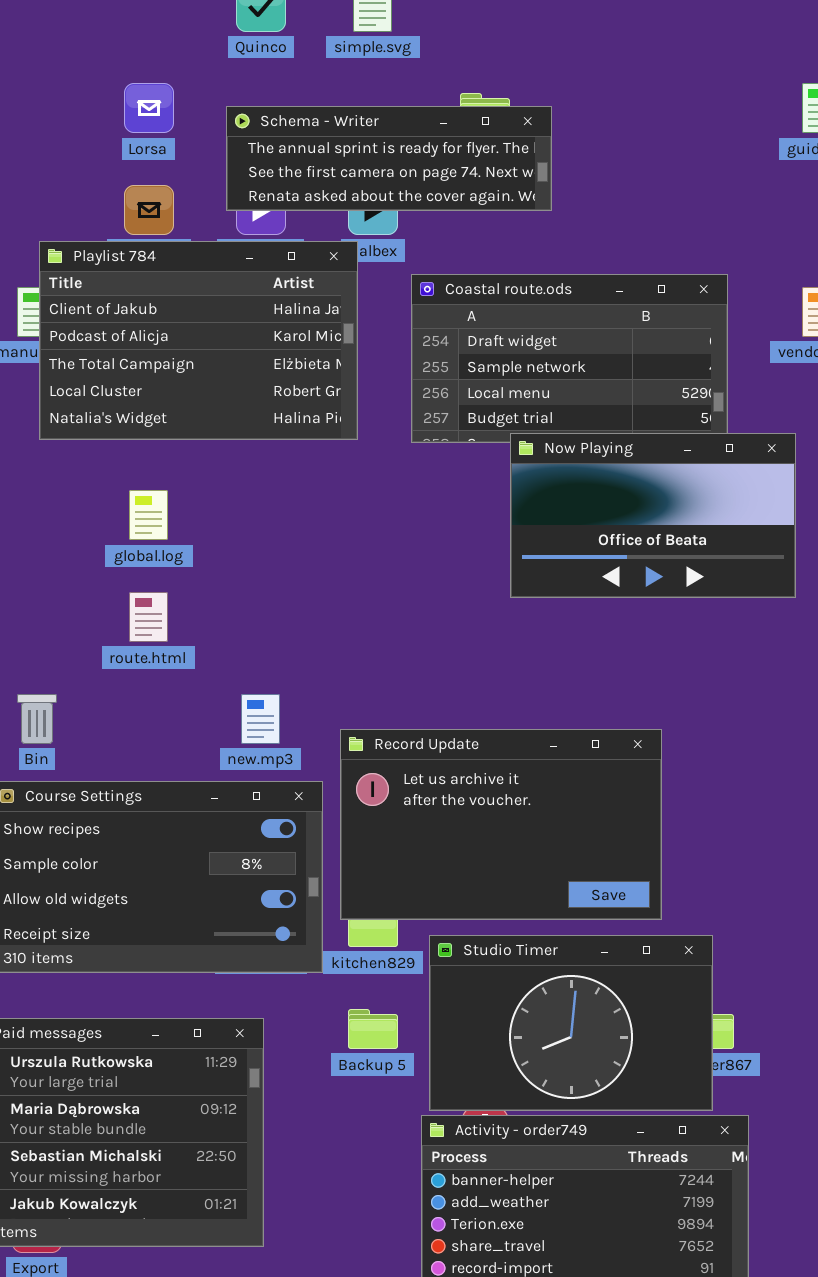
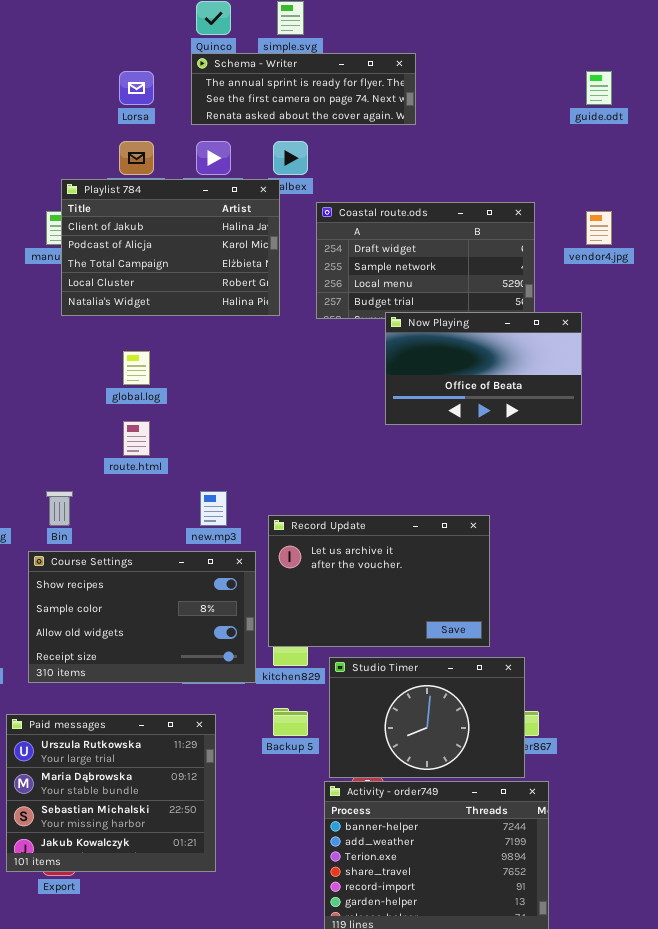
Schema - Writer: [226,106,552,211] -> [191,53,416,125], moved

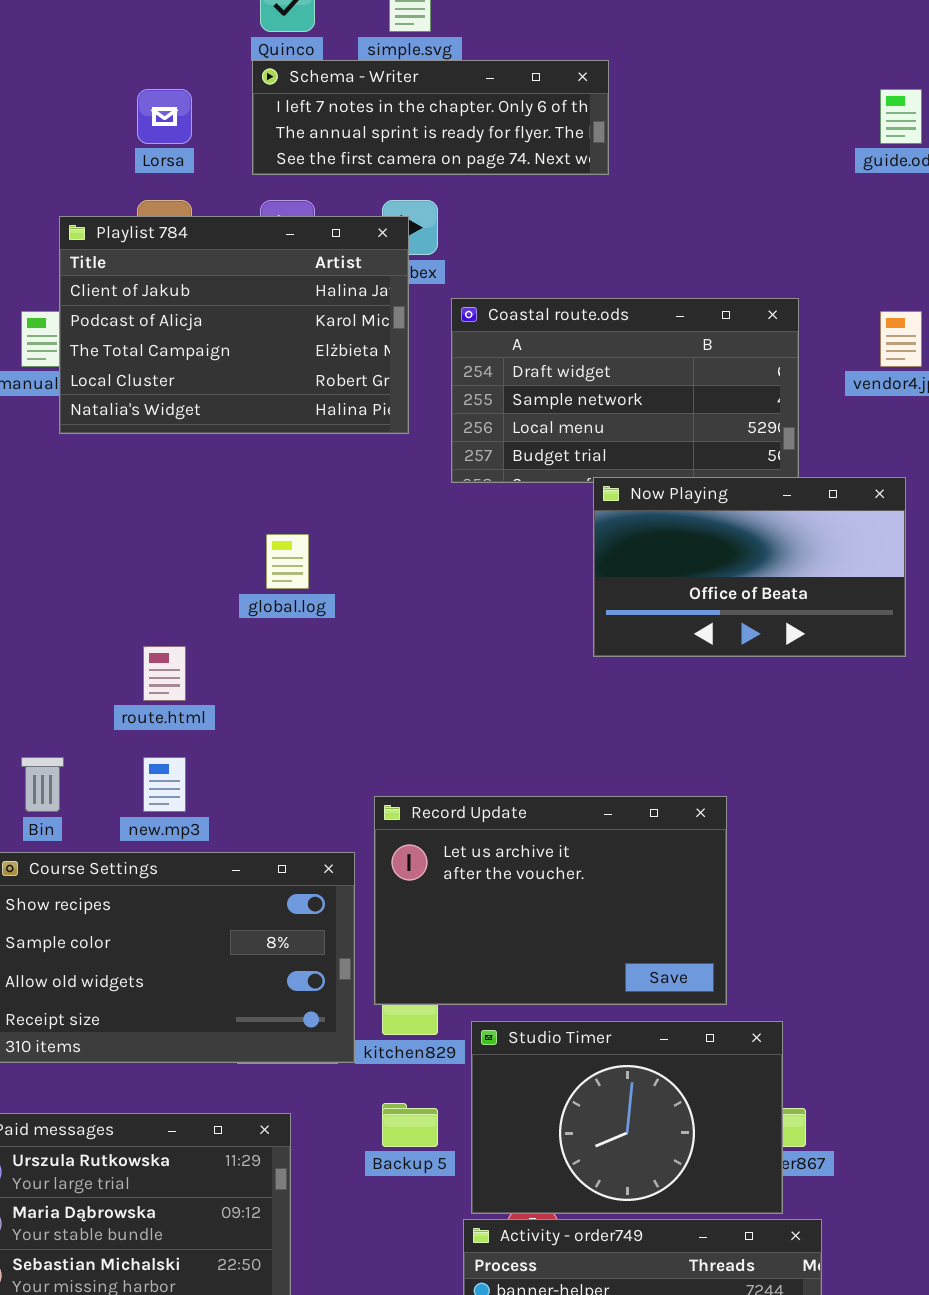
Schema - Writer: [191,53,416,125] -> [252,60,609,175], scrolled up 1 row
Playlist 784: [61,179,280,316] -> [59,216,409,434], moved
Now Playing: [385,312,582,425] -> [593,477,906,657], moved
global.log: [123,351,150,385] -> [266,534,309,589], moved
new.mp3: [200,491,227,526] -> [143,757,186,812], moved

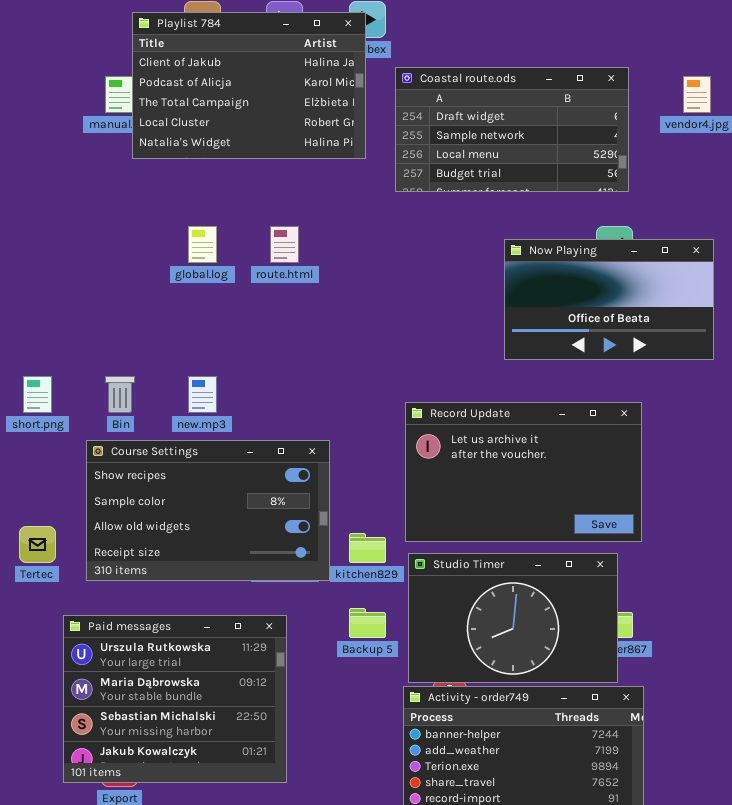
Now Playing: [593,477,906,657] -> [504,239,714,360], moved
global.log: [266,534,309,589] -> [188,226,217,263], moved
route.html: [143,646,186,701] -> [270,226,299,263], moved
Record Update: [374,796,727,1005] -> [405,402,642,542], moved

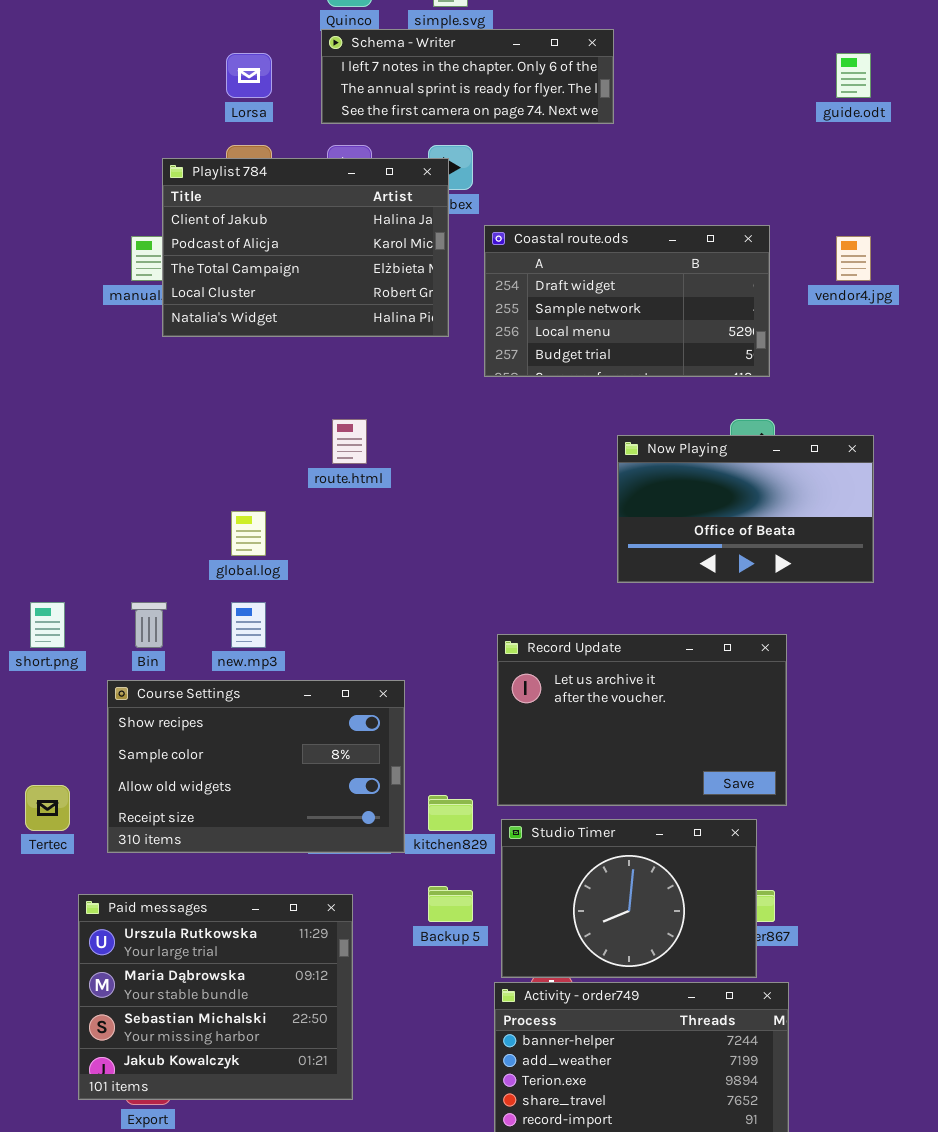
global.log: [188,226,217,263] -> [231,511,266,556], moved

